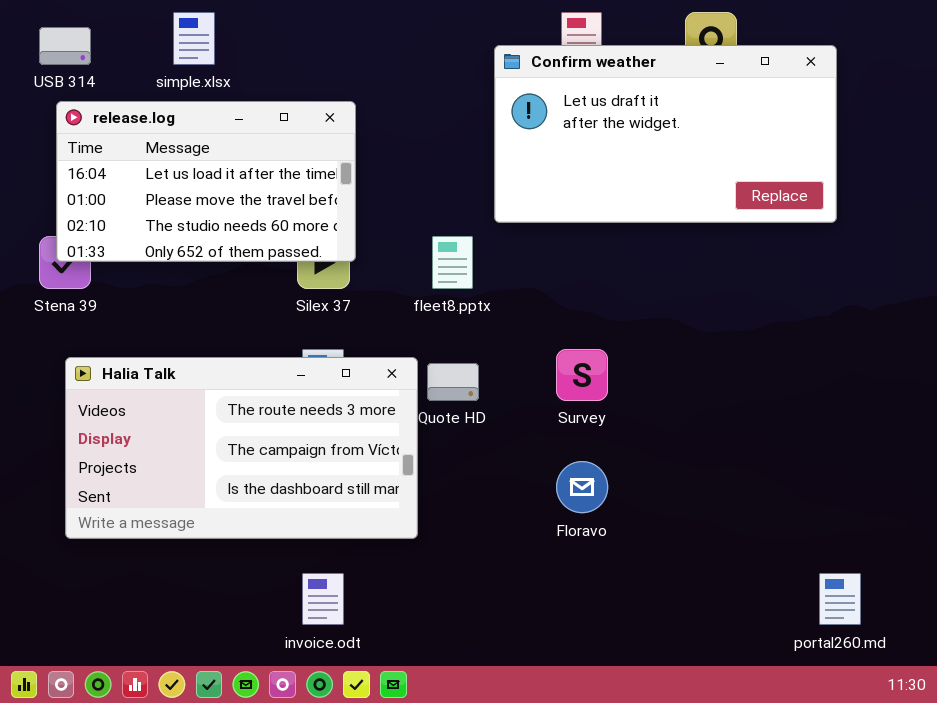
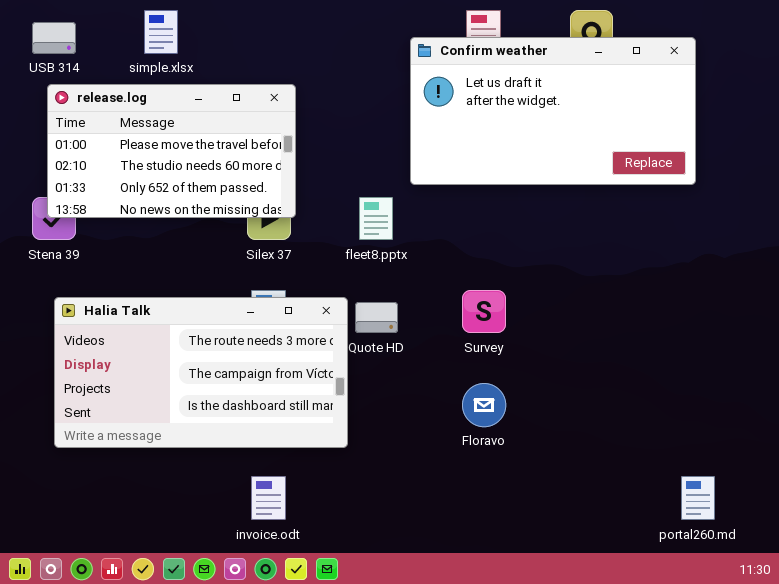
release.log: [56,101,356,262] -> [47,84,296,218], scrolled down 1 row

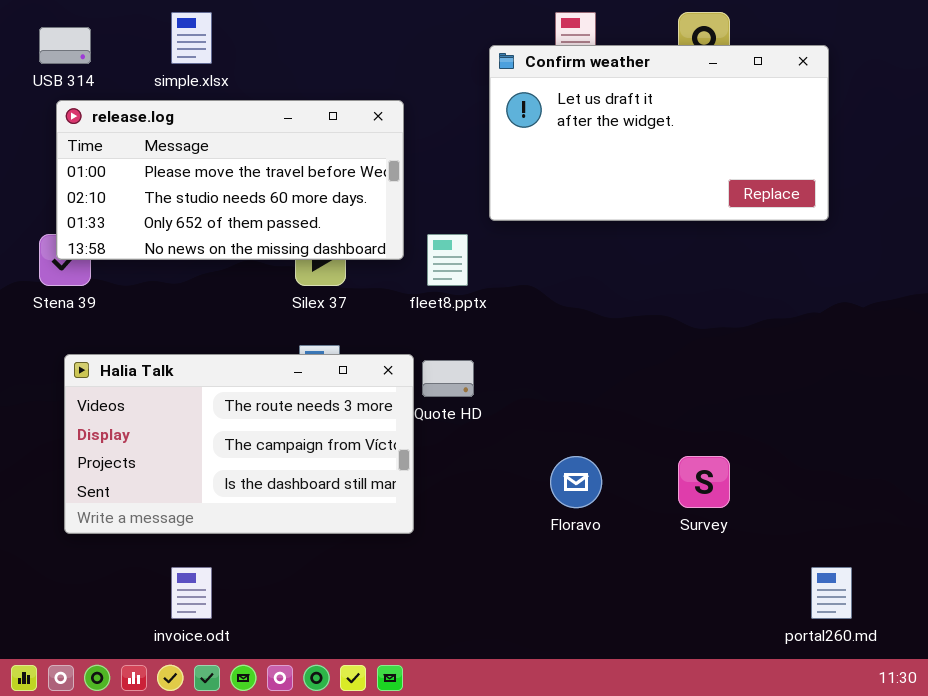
release.log: [47,84,296,218] -> [56,100,404,260], resized
Survey: [462,290,506,333] -> [678,456,730,508], moved
invoice.odt: [251,476,286,520] -> [171,567,212,619], moved

